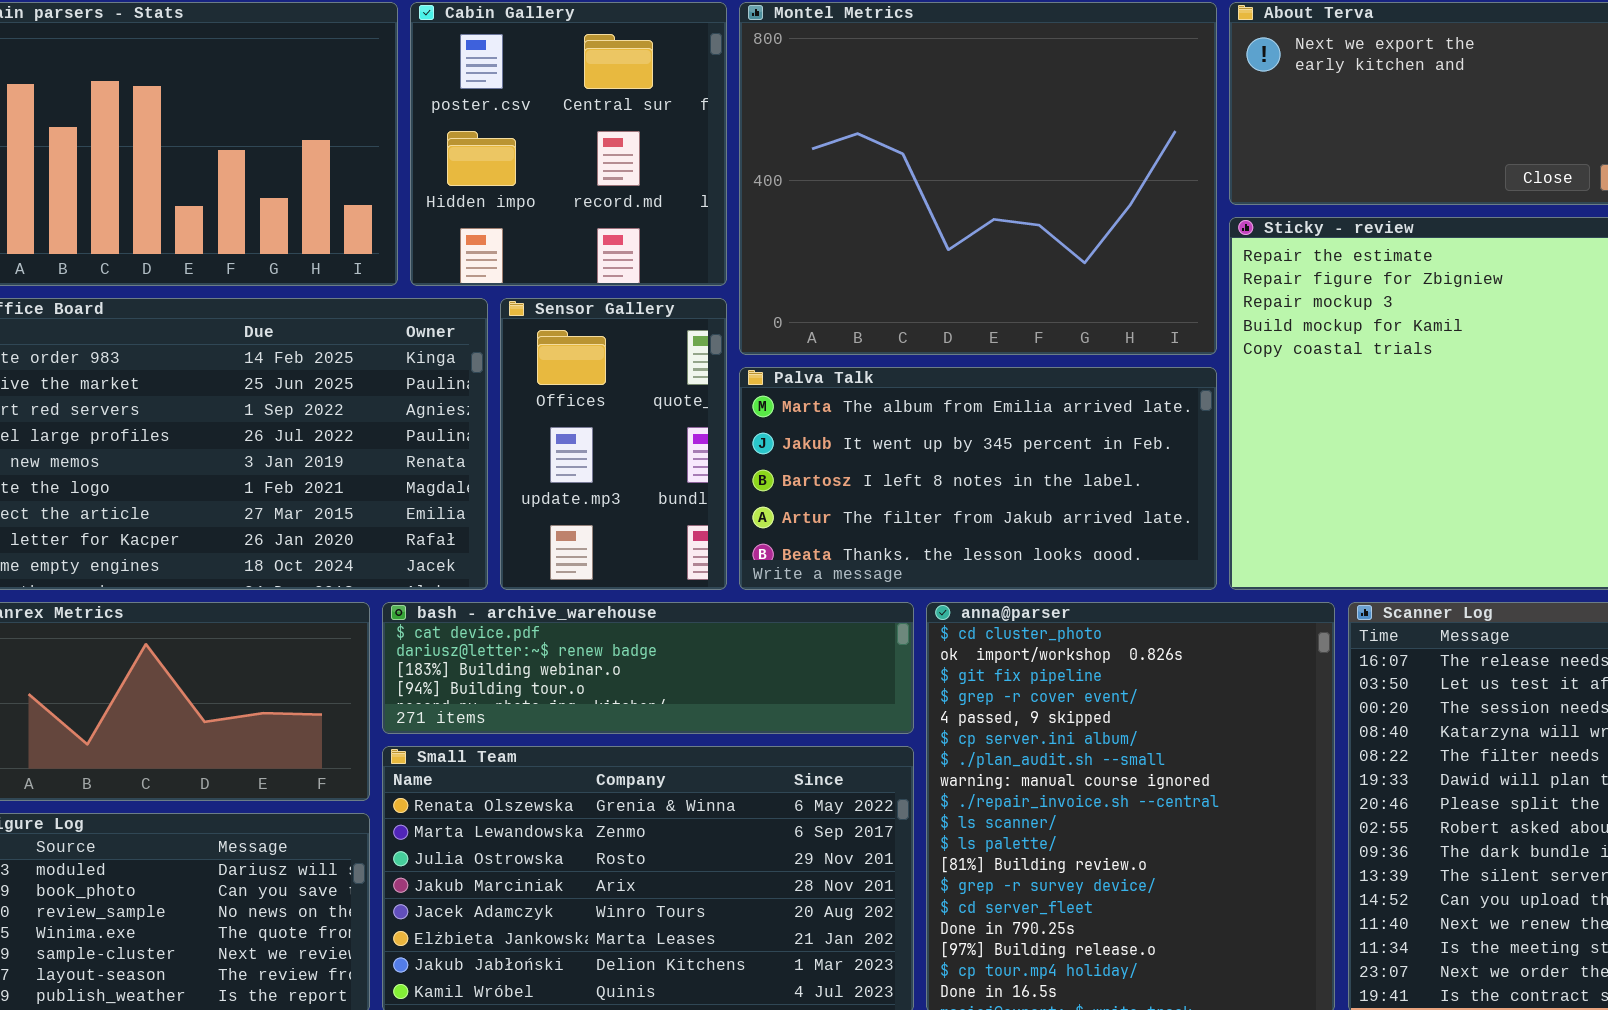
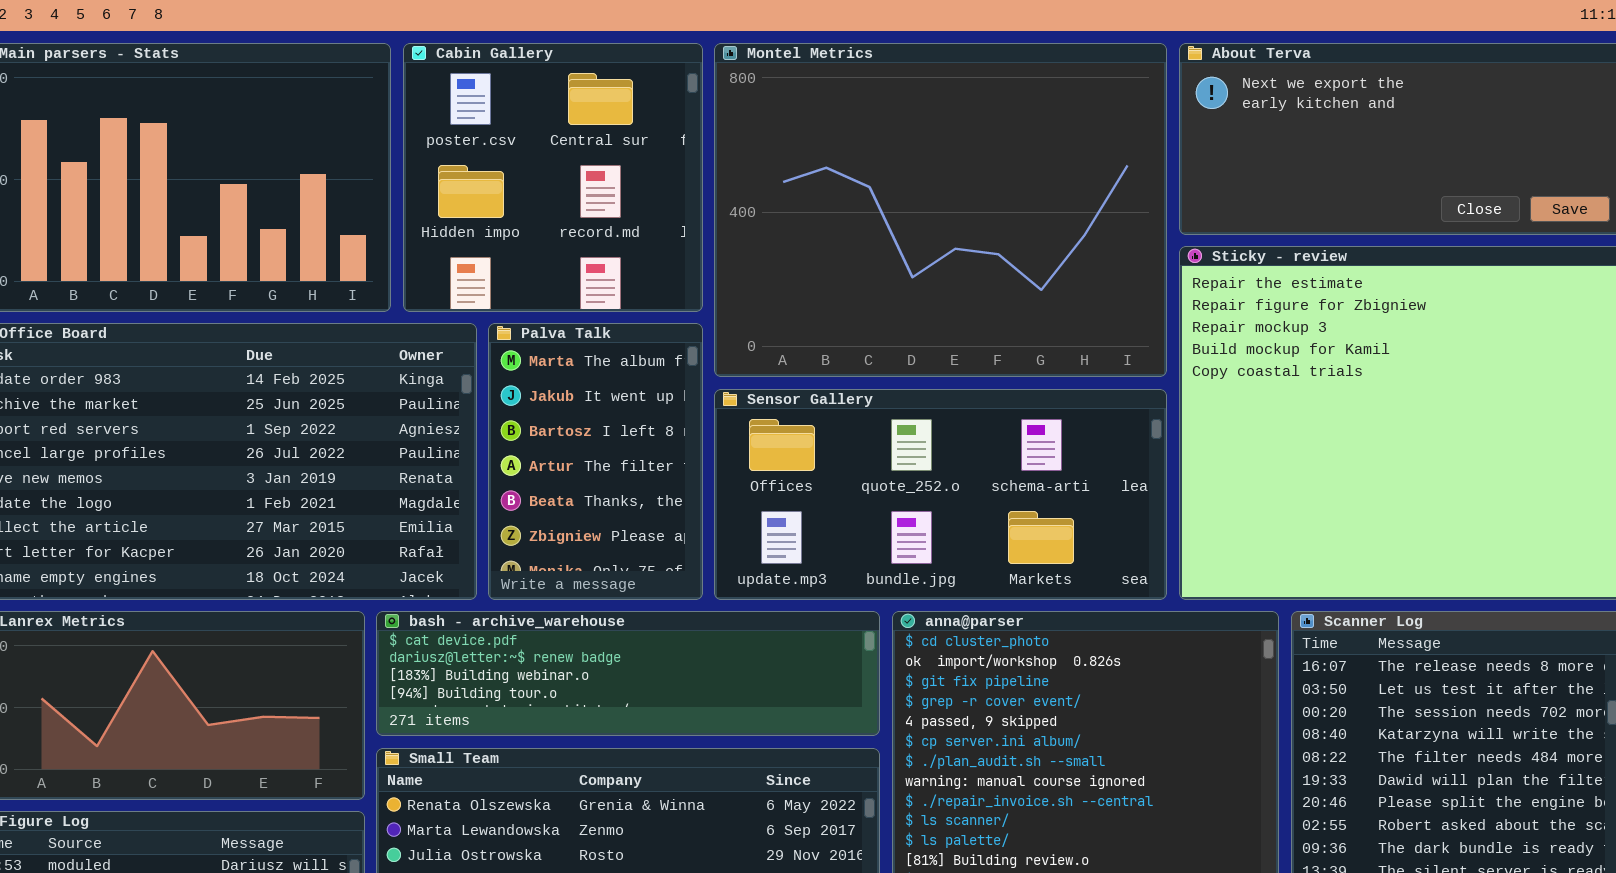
Sensor Gallery: [500,298,727,590] -> [714,389,1167,600], moved, resized
Palva Talk: [739,367,1217,590] -> [488,323,703,600], moved, resized

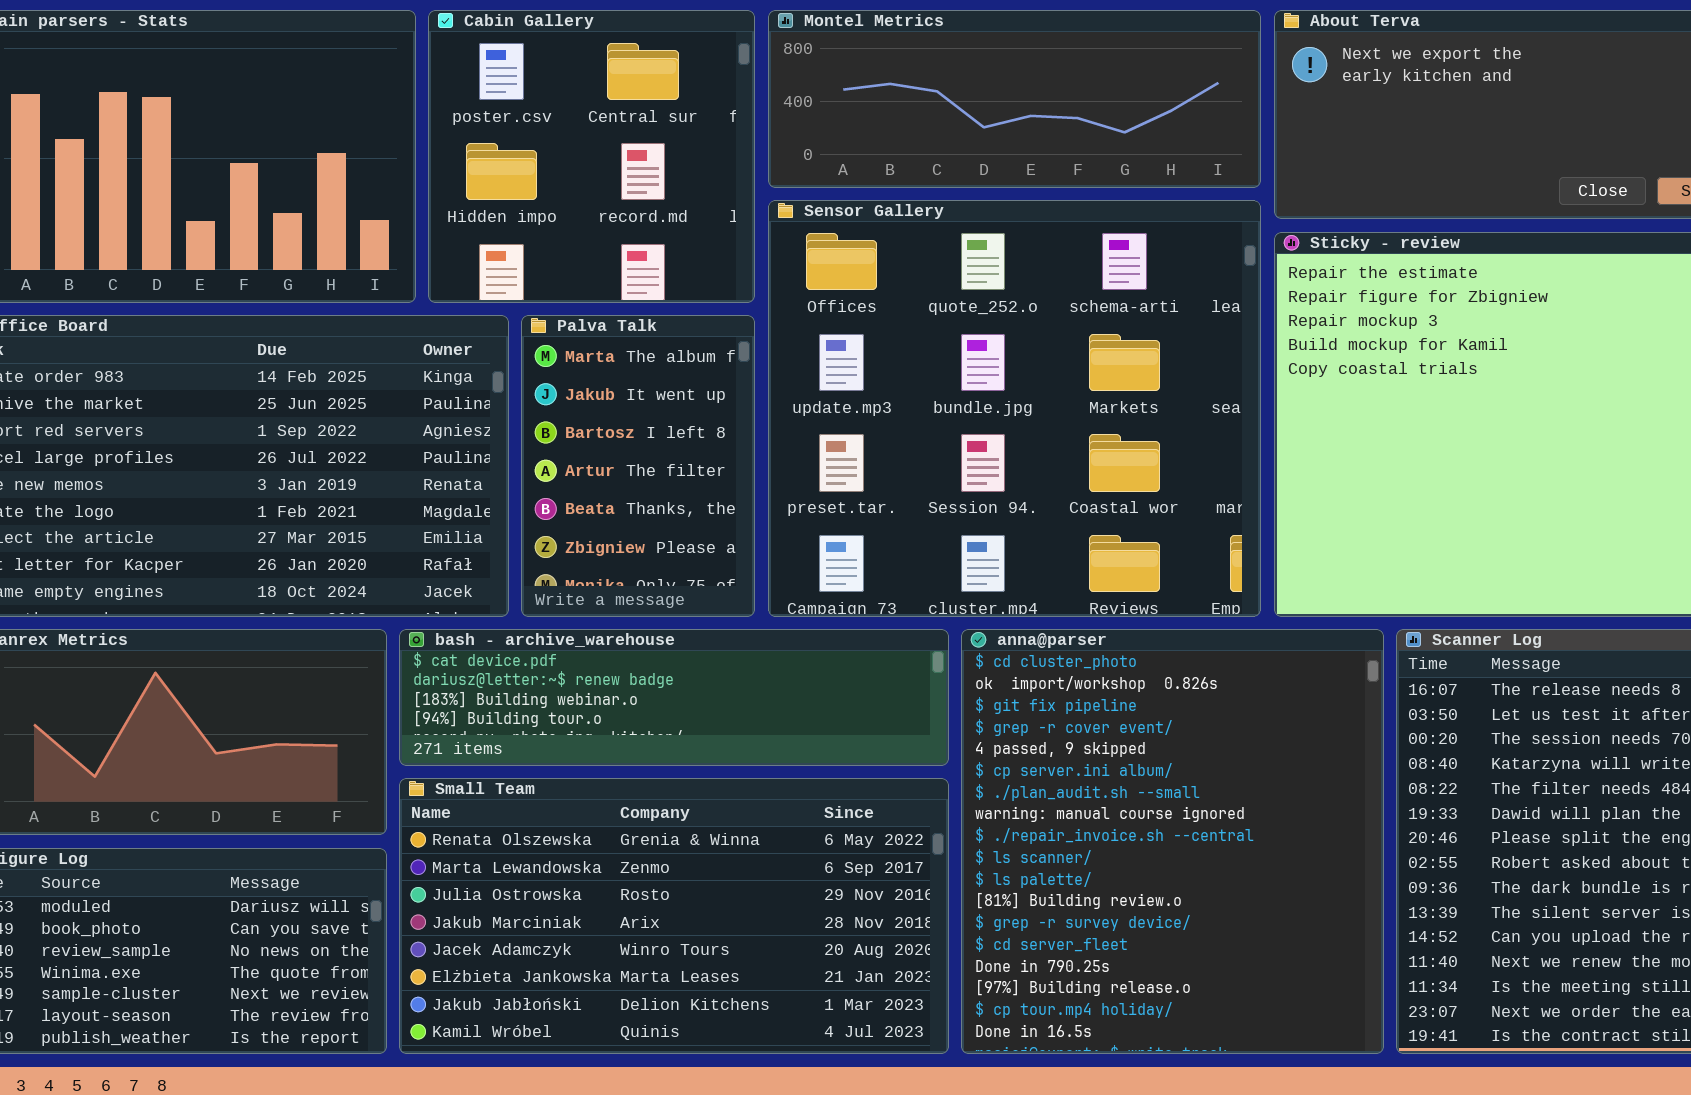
Montel Metrics: [714,43,1167,377] -> [768,10,1261,188], resized
Sensor Gallery: [714,389,1167,600] -> [768,200,1261,617], resized

